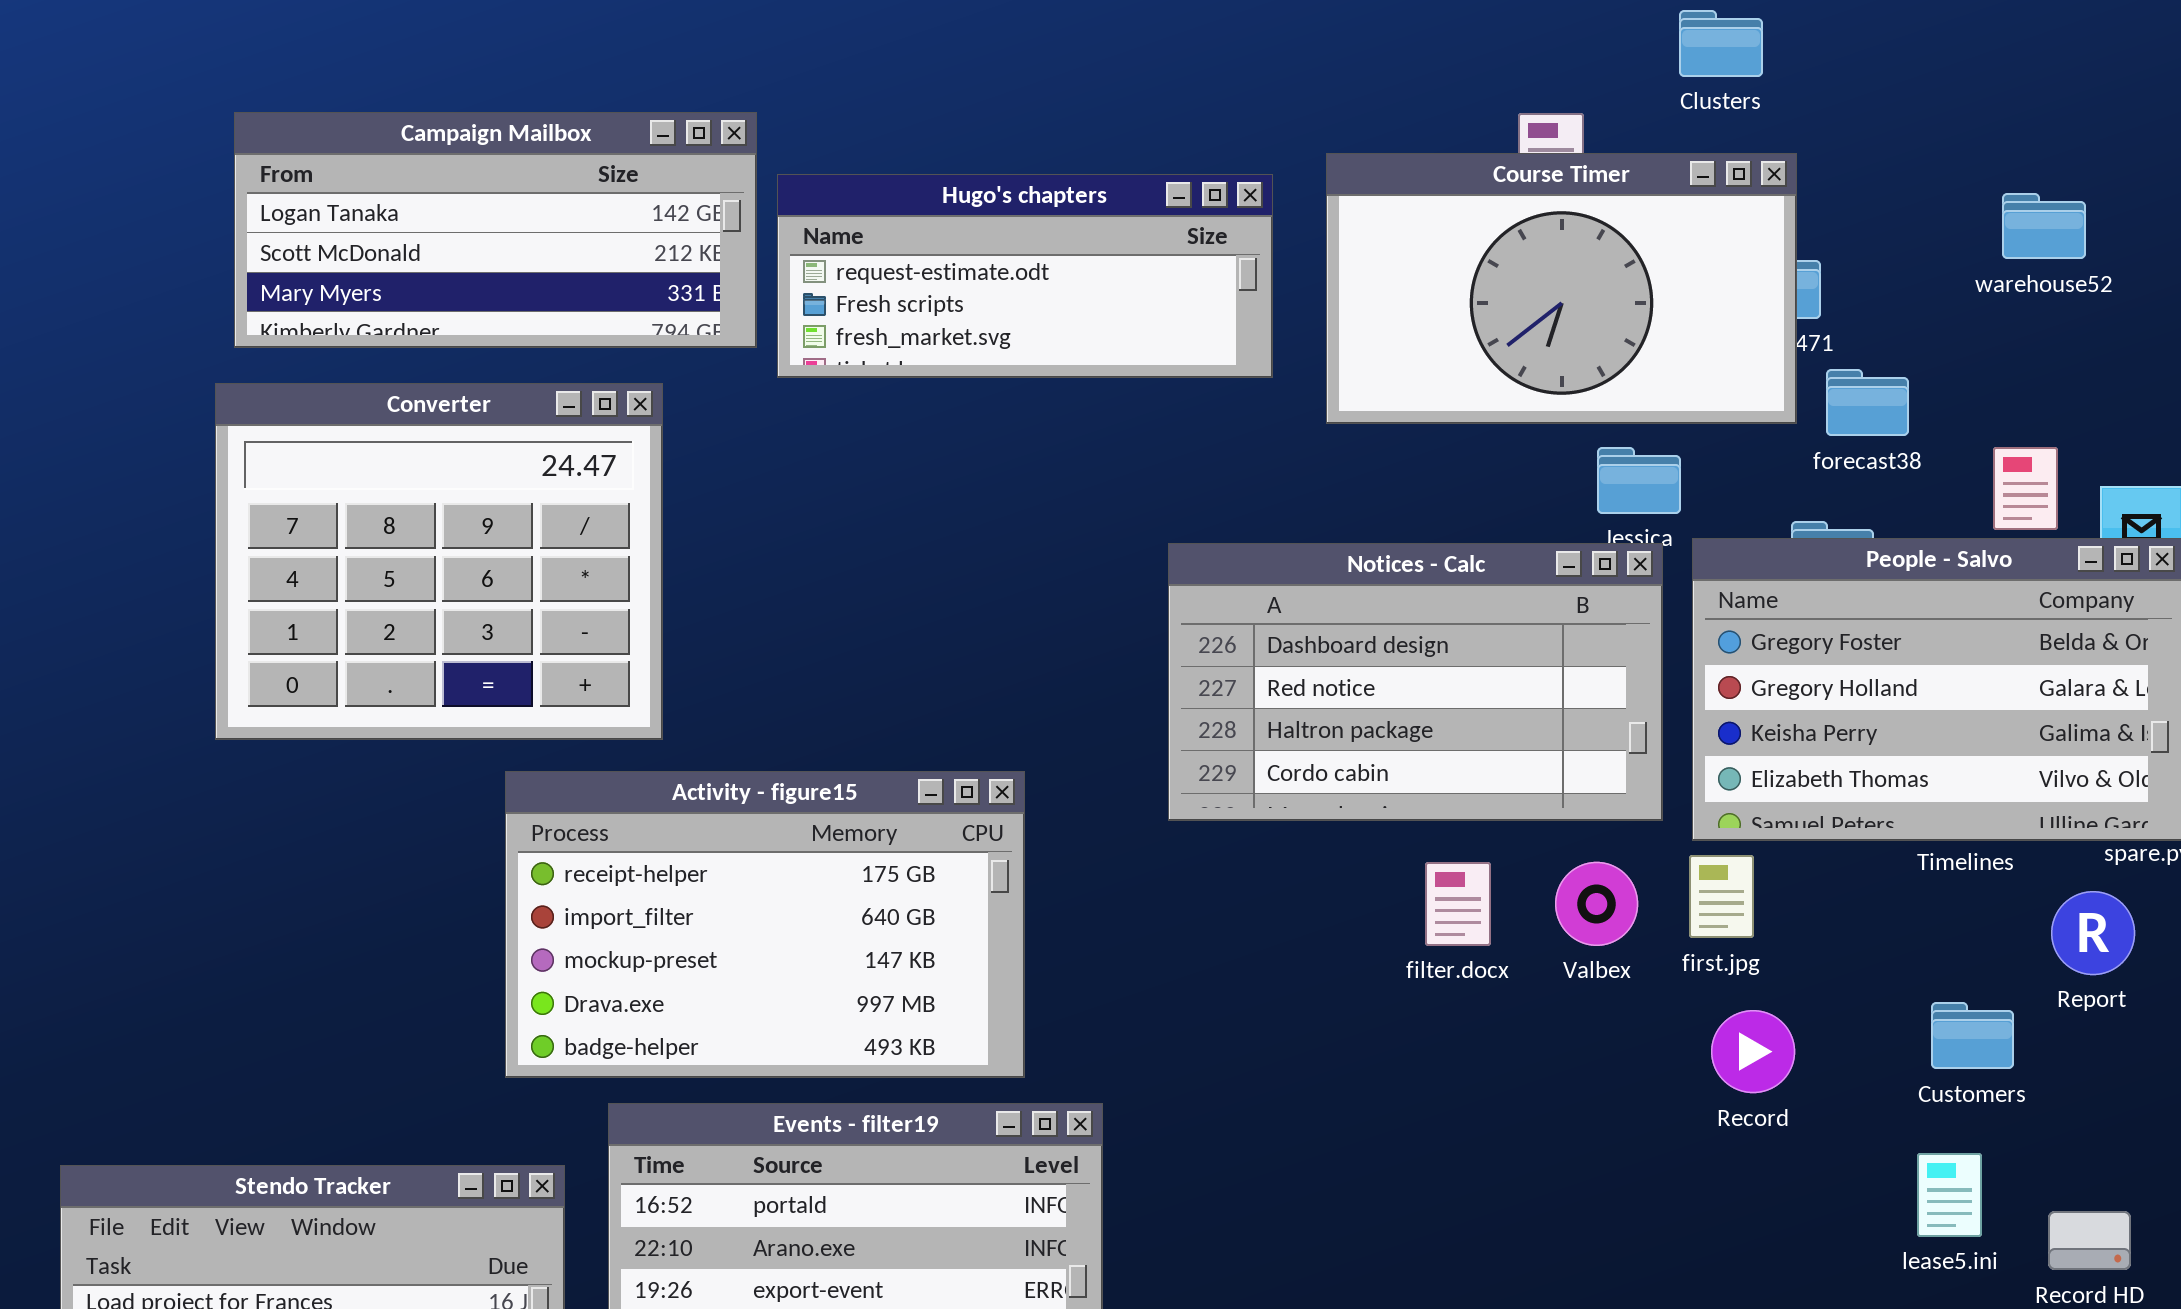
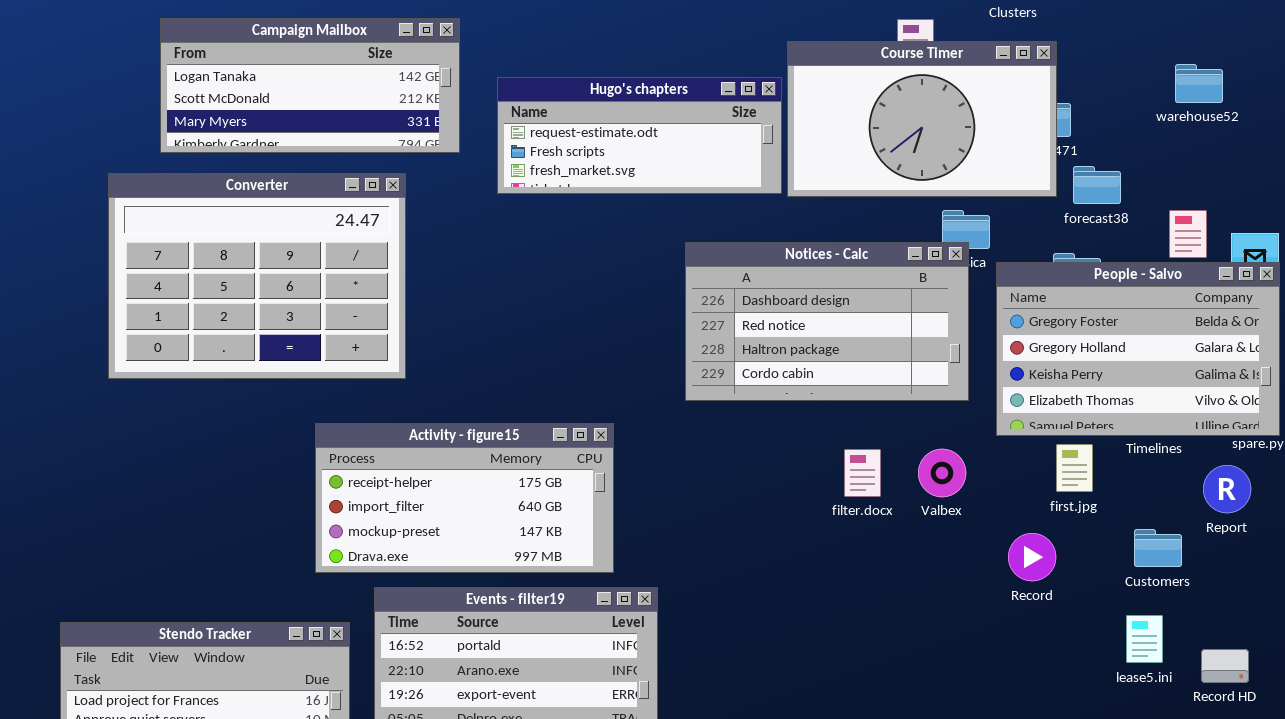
Hugo's chapters: [777,174,1273,378] -> [497,77,782,194], moved
Converter: [215,383,663,740] -> [108,173,406,379], resized
Notices - Calc: [1168,543,1663,821] -> [685,242,969,401], moved
Activity - figure15: [505,771,1025,1078] -> [315,423,614,573], resized
first.jpg: [1689,855,1754,938] -> [1056,444,1093,492], moved

